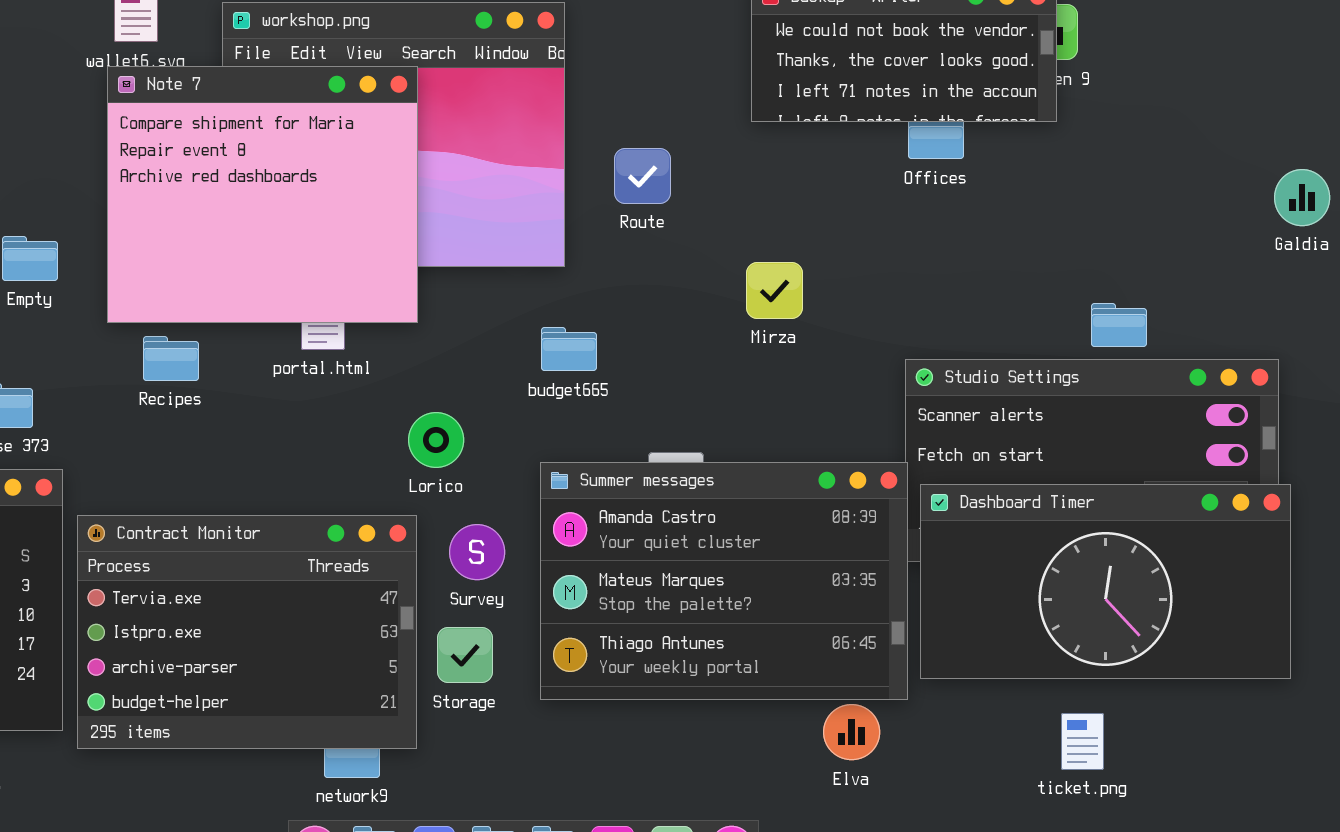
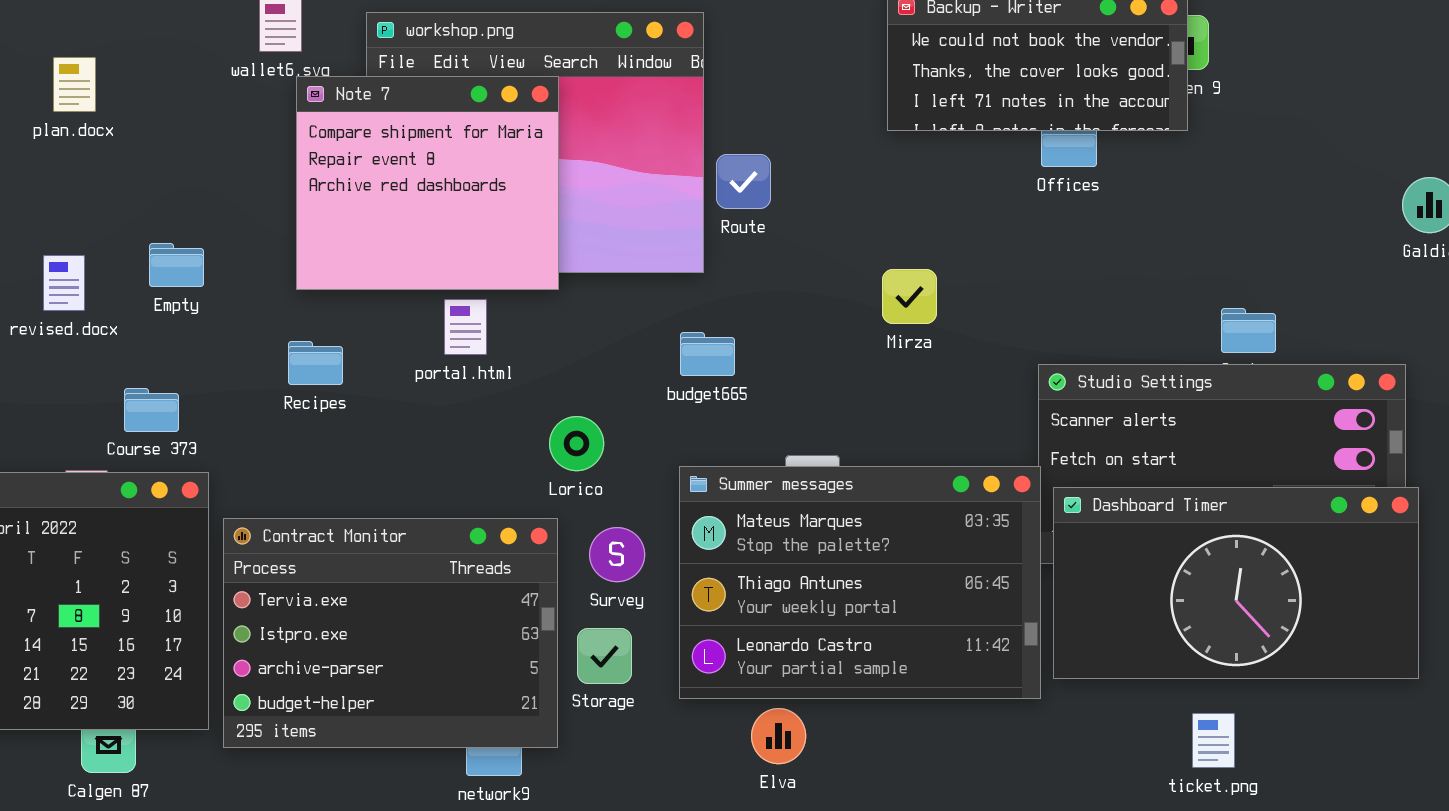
Note 7: [107,66,418,323] -> [296,76,559,290], resized
Route: [614,148,671,204] -> [716,154,771,209], moved
Summer messages: [540,462,908,700] -> [679,466,1041,699], scrolled down 1 row
Elva: [823,704,880,760] -> [751,708,806,764], moved

